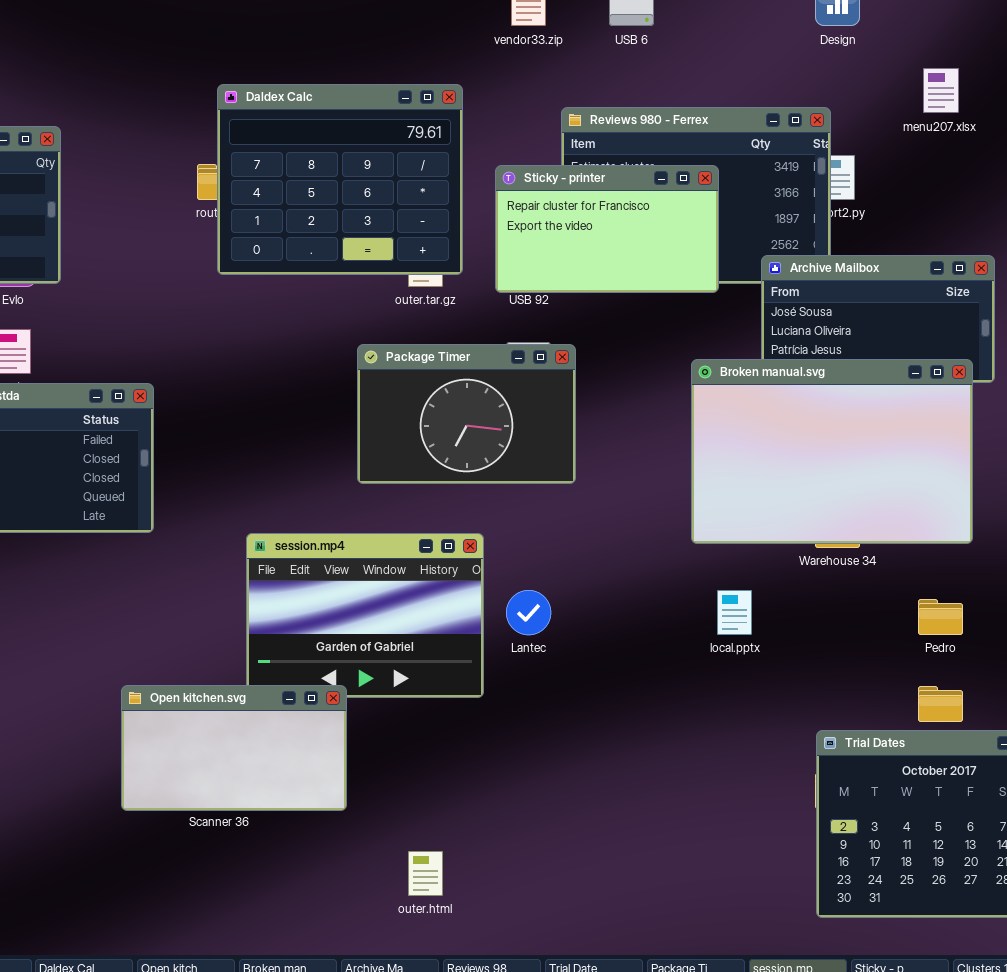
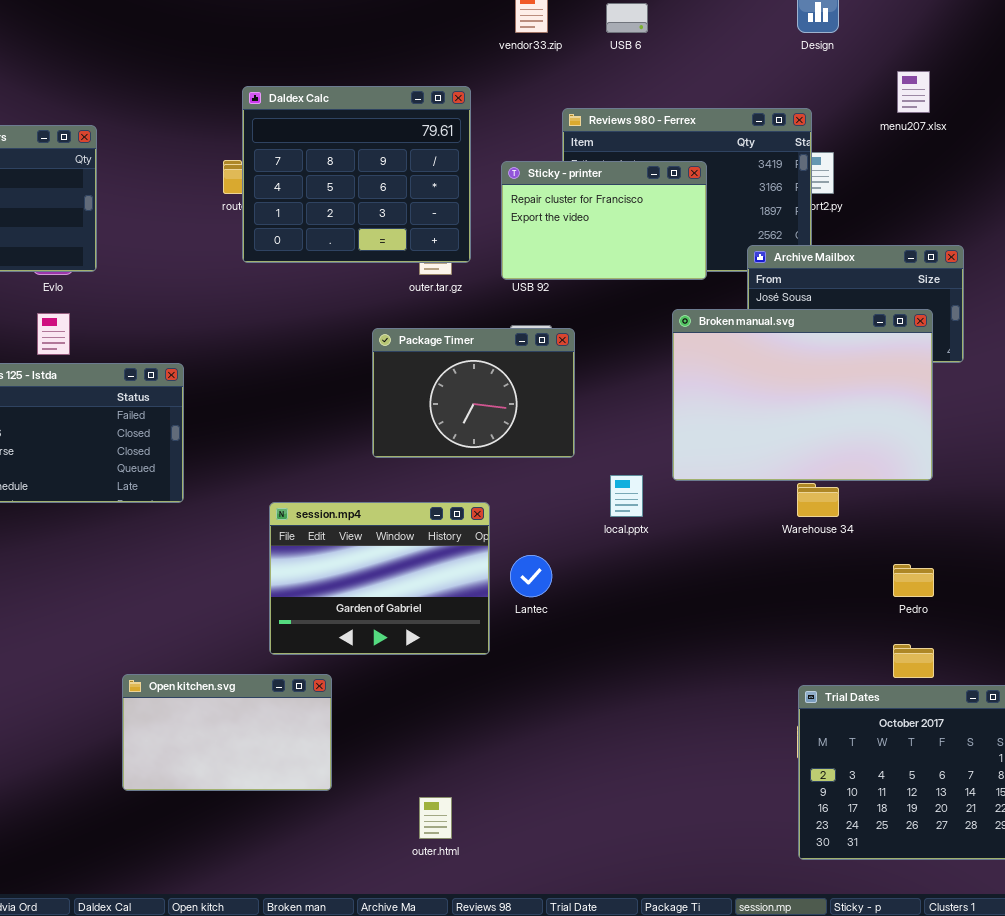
Broken manual.svg: [691,359,973,544] -> [672,309,933,481], moved
local.pptx: [717,590,752,635] -> [610,475,643,517], moved
Open kitchen.svg: [121,685,347,811] -> [122,674,332,791], moved

